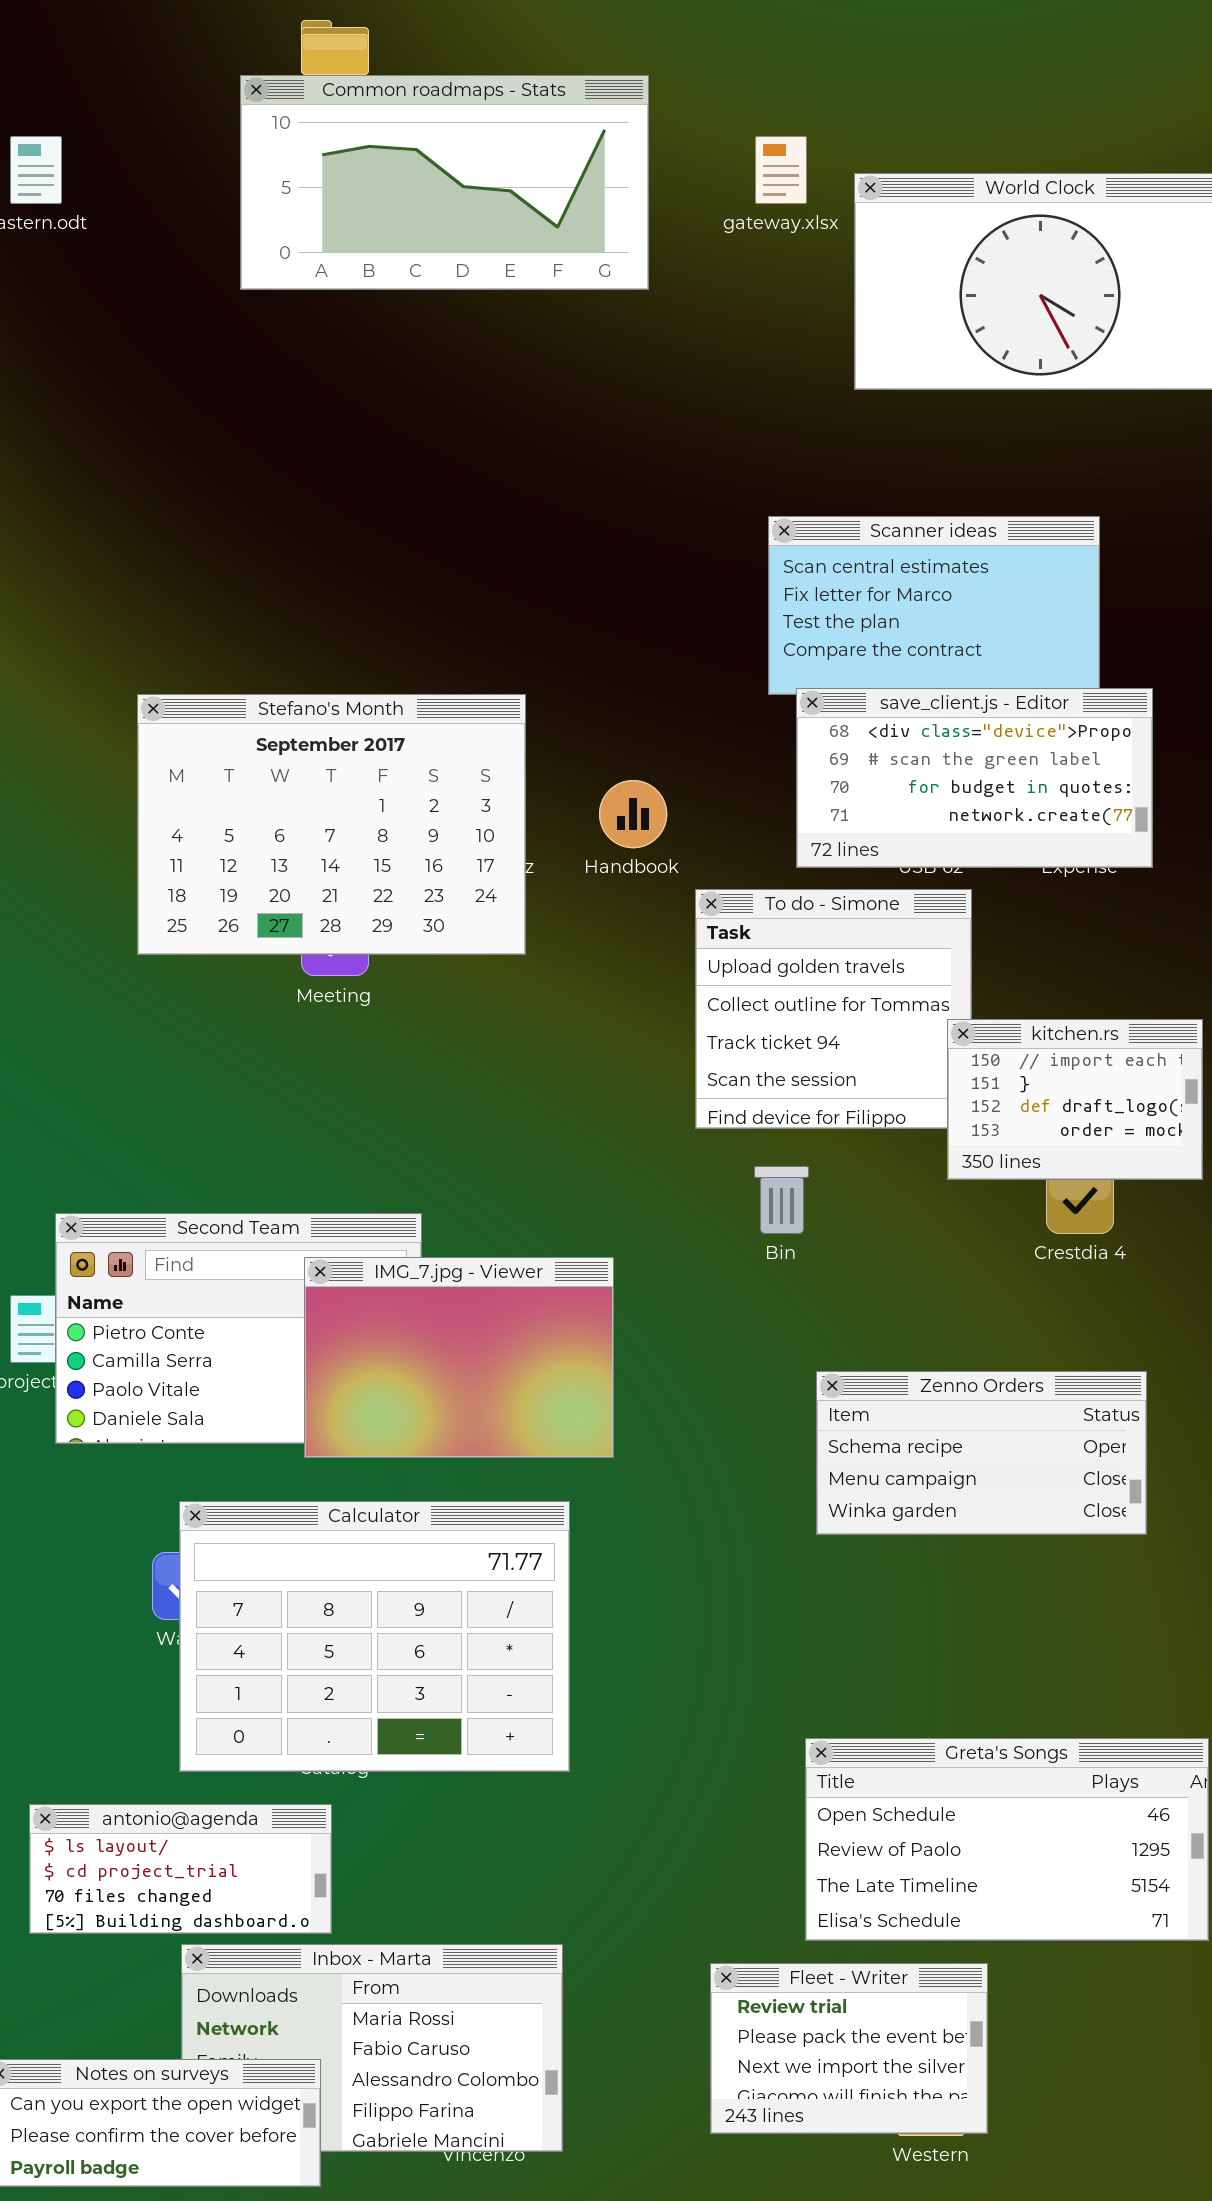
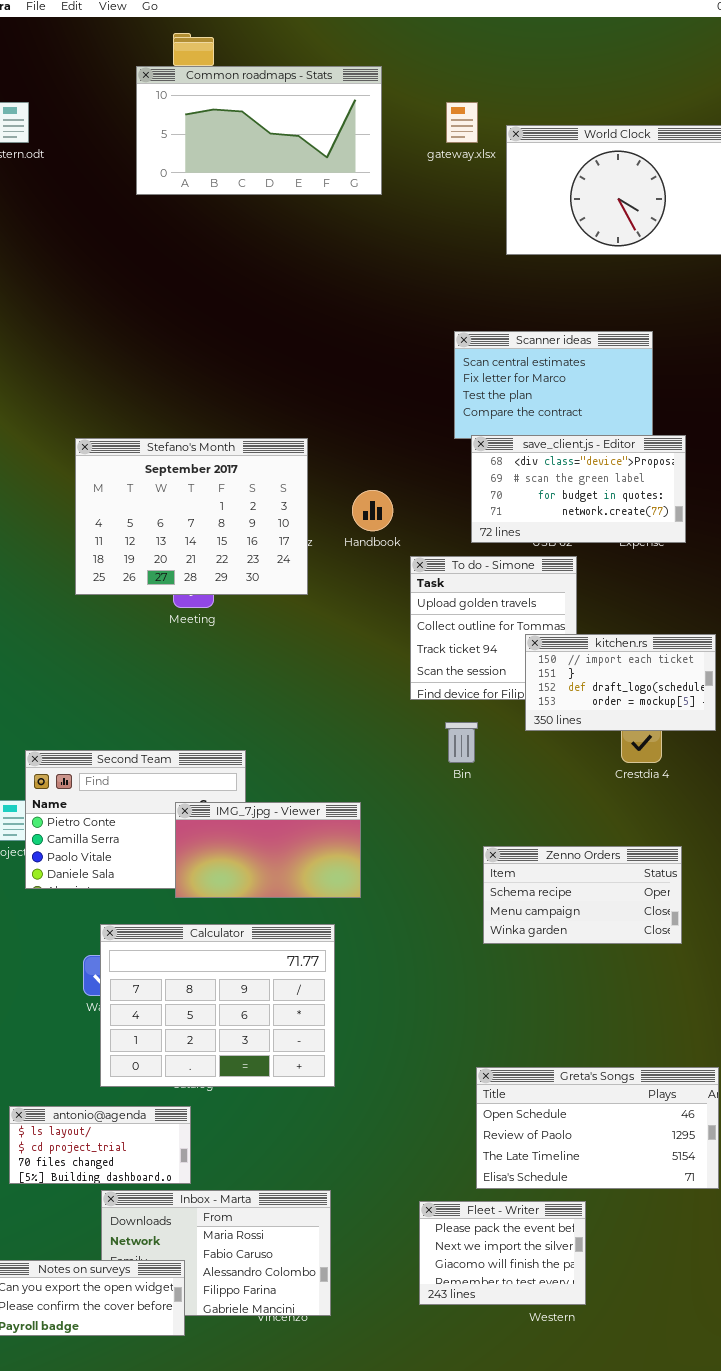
kitchen.rs: [947,1019,1203,1180] -> [525,634,716,731], resized
IMG_7.jpg - Viewer: [304,1257,614,1458] -> [175,802,361,898], resized
Fleet - Writer: [710,1963,988,2134] -> [419,1201,586,1305], scrolled down 1 row

